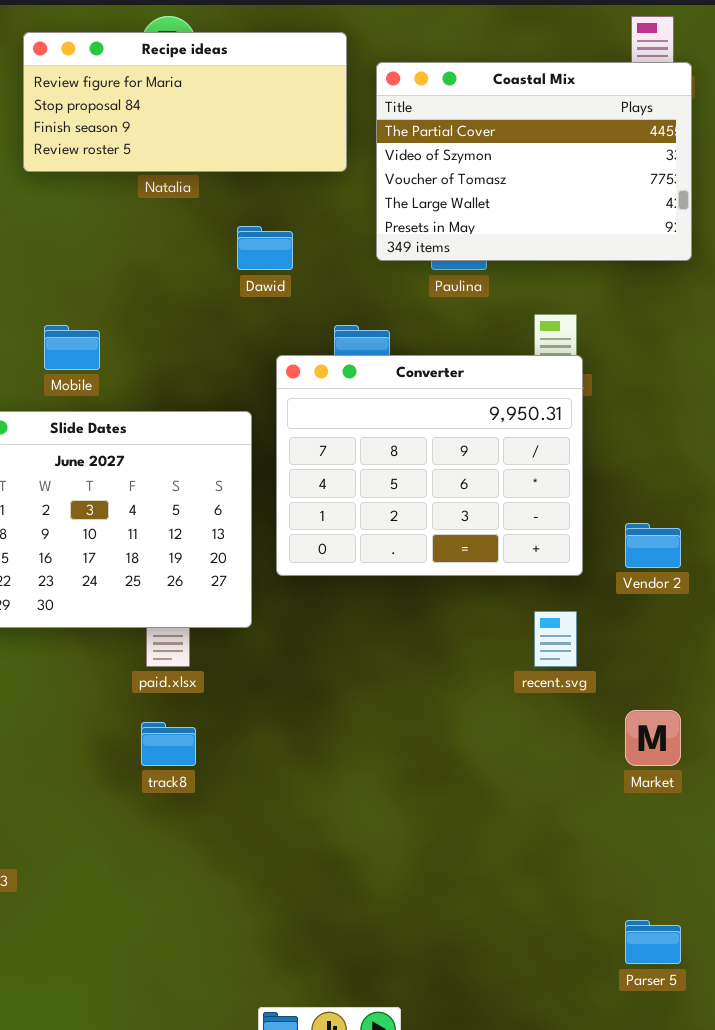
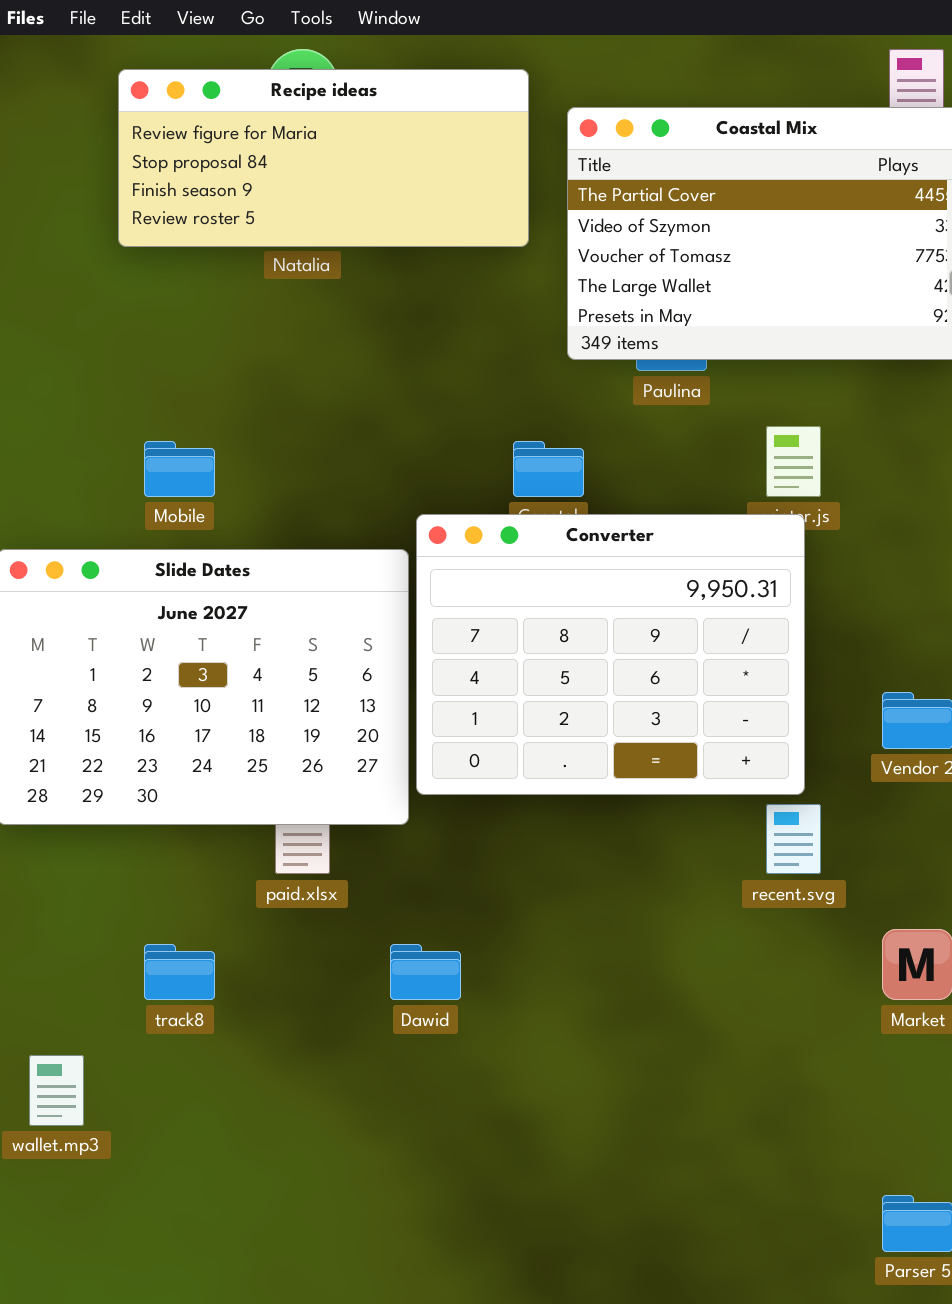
Dawid: [237,226,293,270] -> [390,944,461,1000], moved
Converter: [276,355,583,576] -> [416,514,805,795], moved
track8: [141,722,196,766] -> [144,944,215,1000], moved

